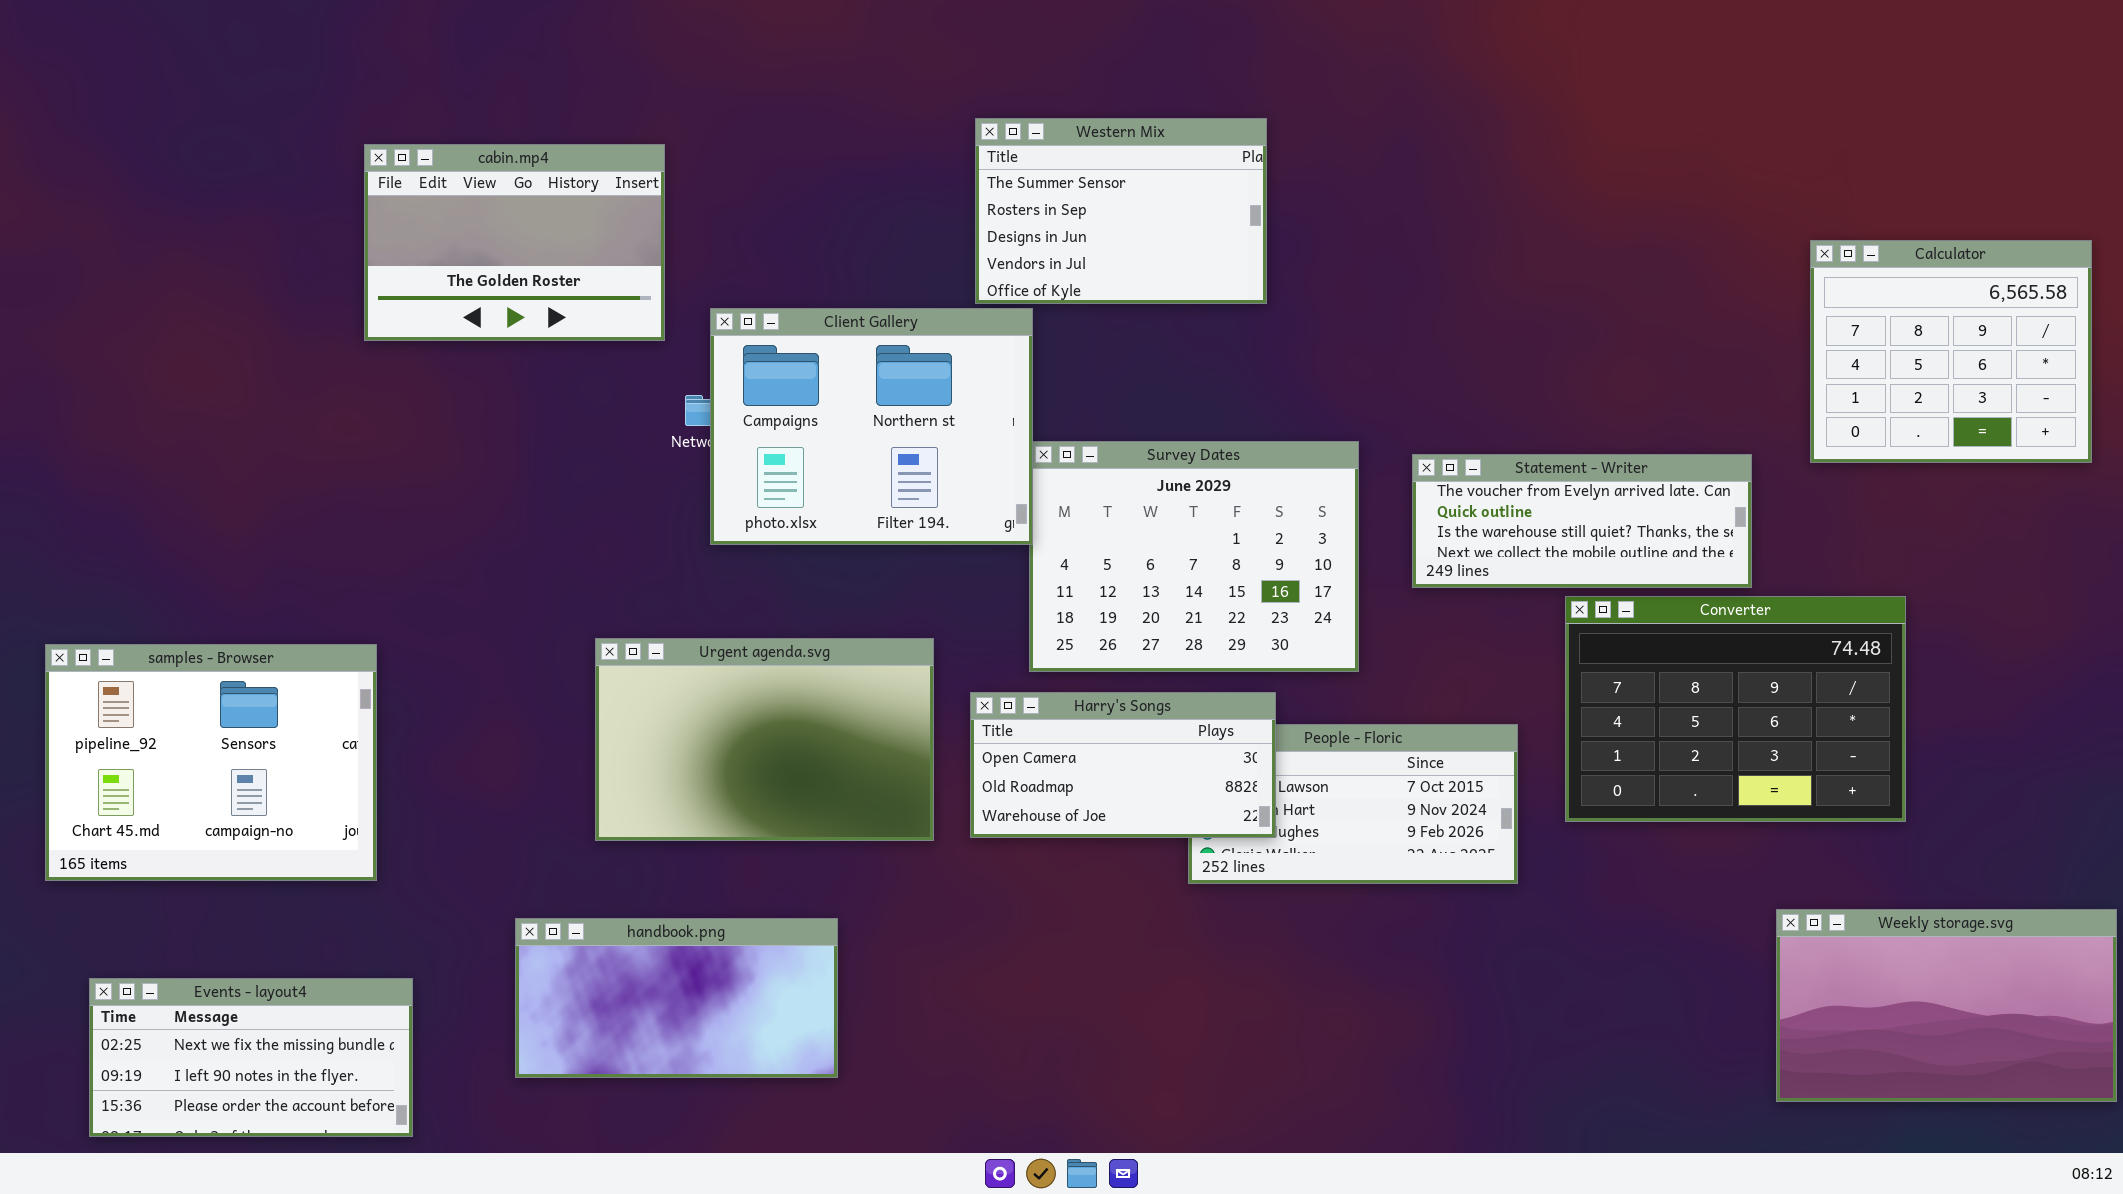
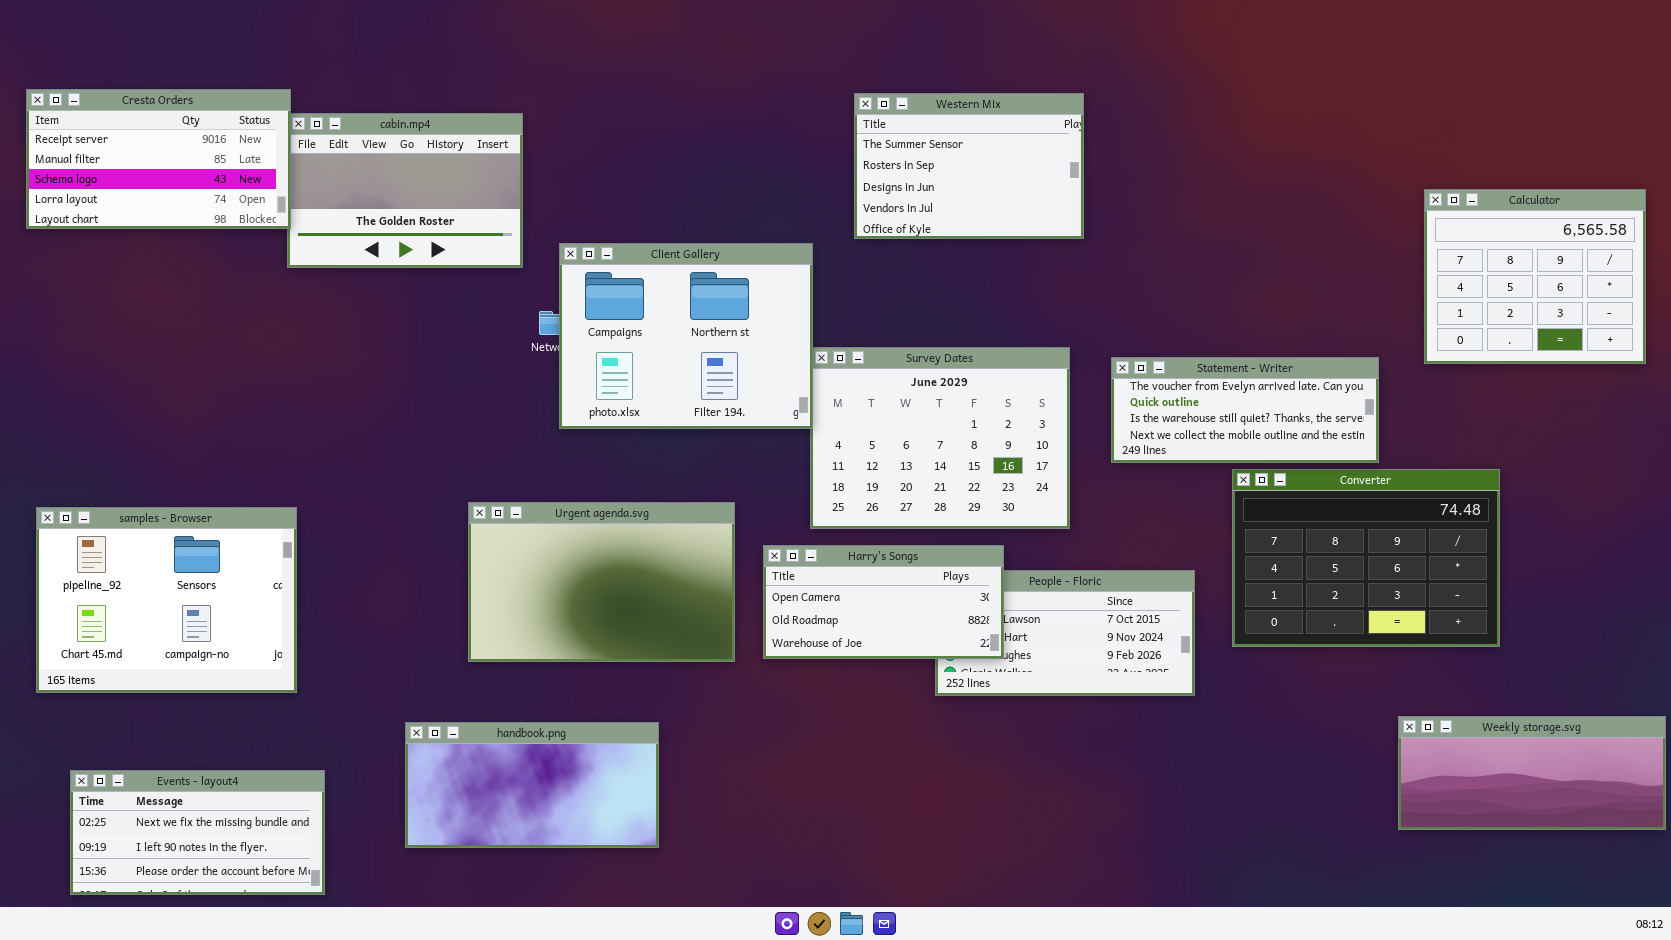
Cresta Orders: none -> [26,89,291,229], opened
Western Mix: [975,118,1267,304] -> [854,93,1084,239], moved
Weekly storage.svg: [1776,909,2117,1102] -> [1398,716,1666,830], resized

